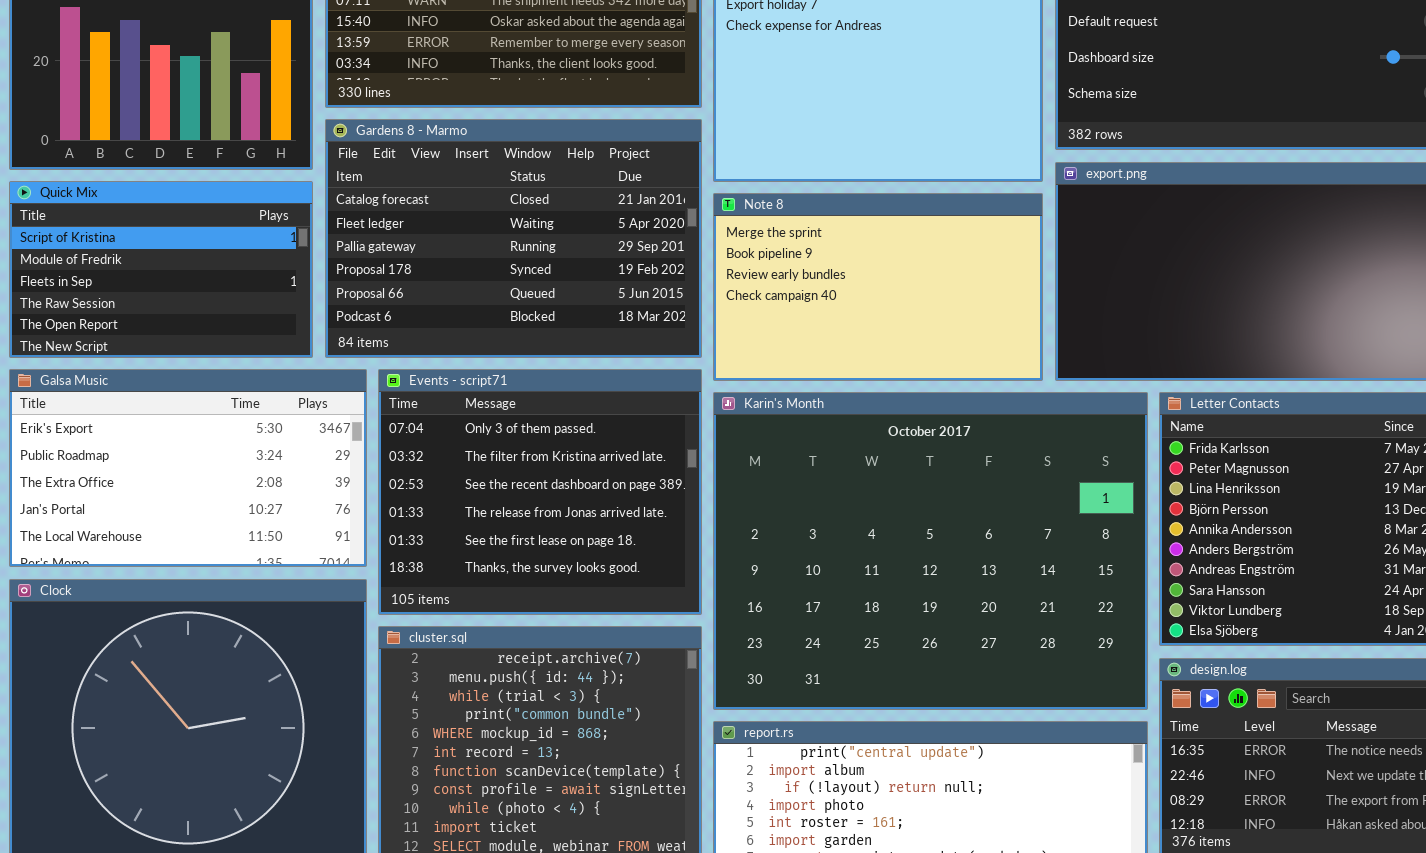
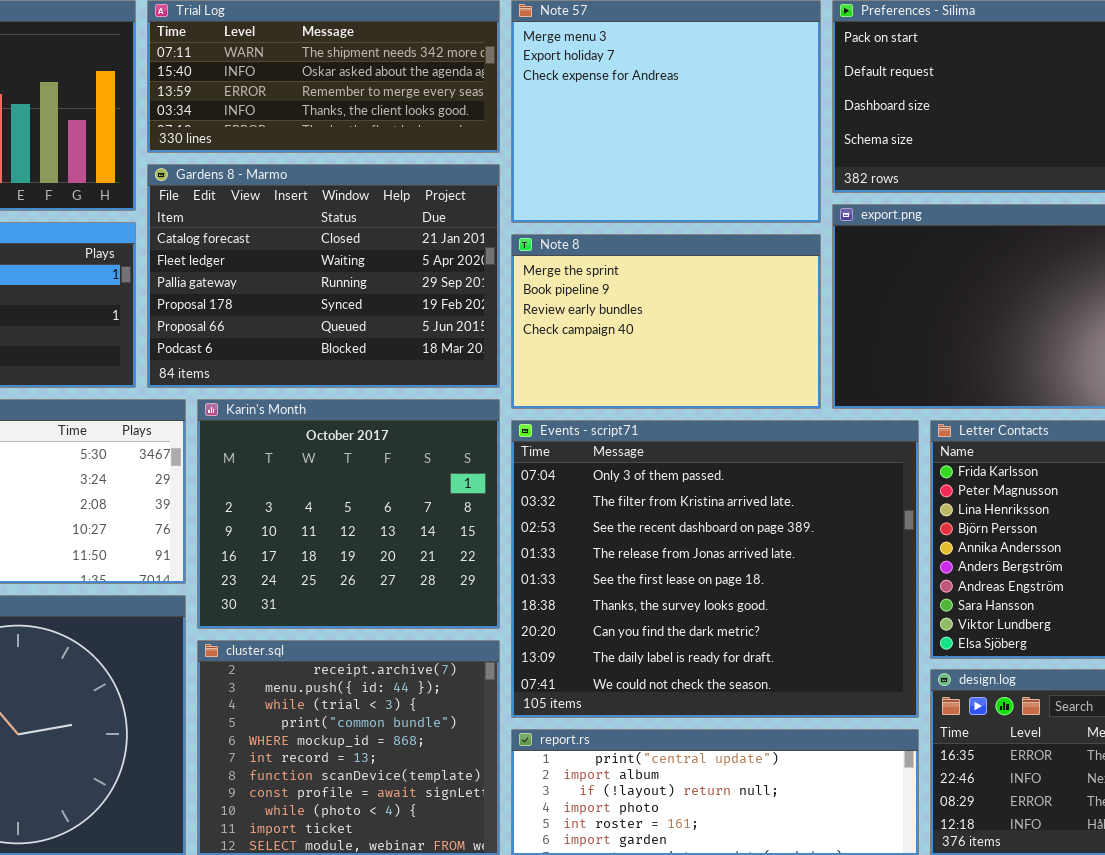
Events - script71: [378,369,702,615] -> [511,420,919,718], moved, resized
Karin's Month: [713,392,1148,710] -> [197,399,500,629], moved, resized

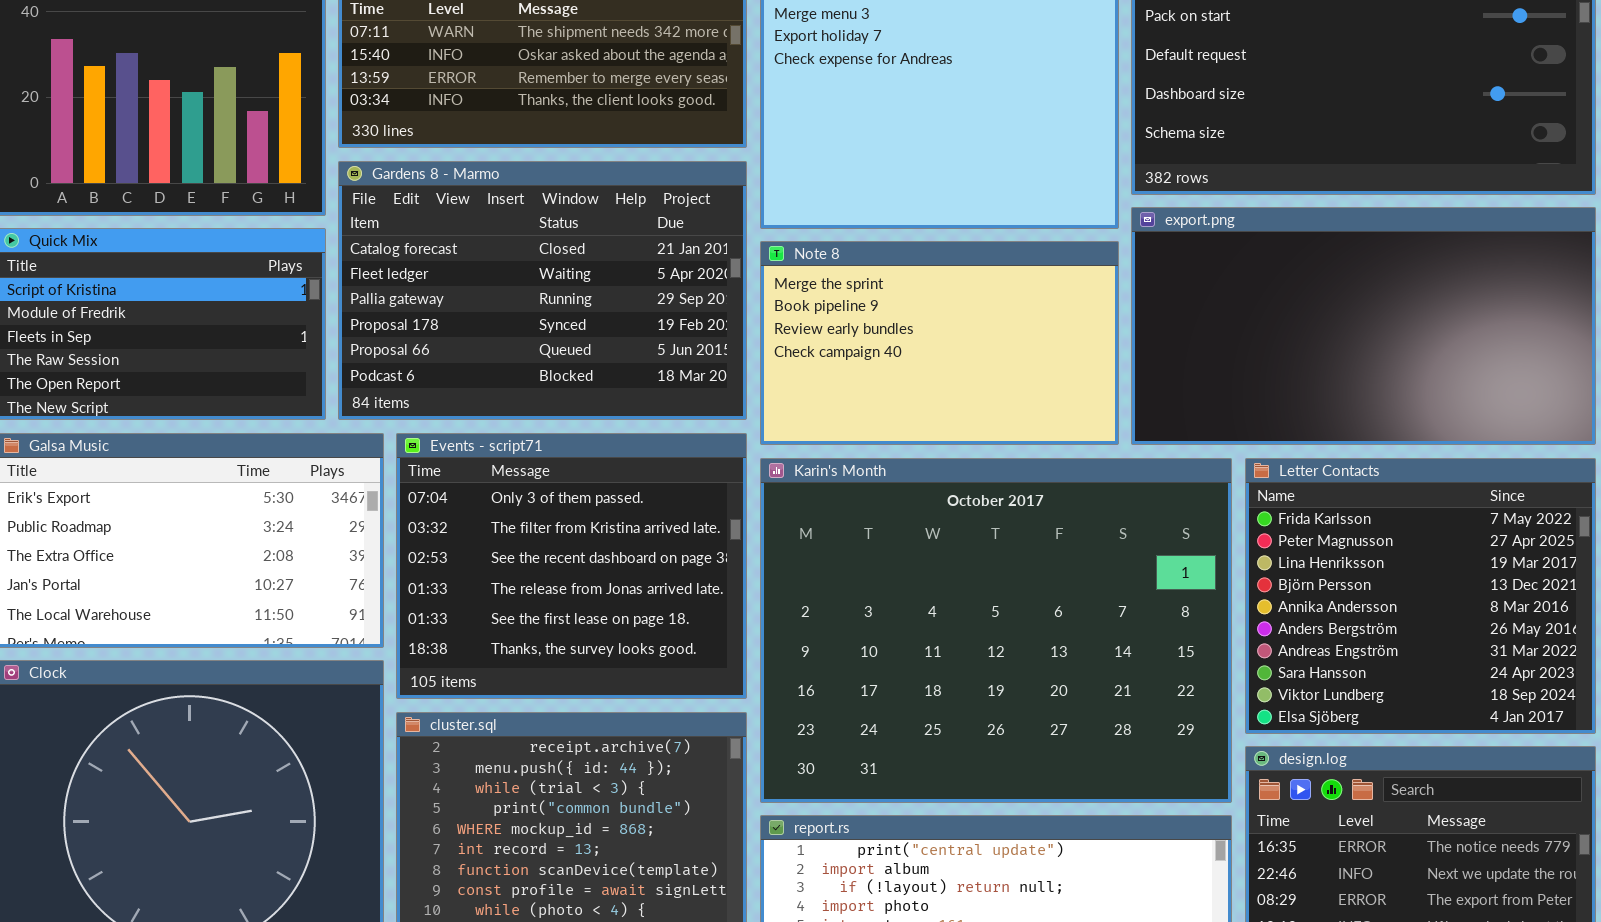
Karin's Month: [197,399,500,629] -> [760,458,1232,803], moved, resized
Events - script71: [511,420,919,718] -> [396,433,747,699], moved, resized

